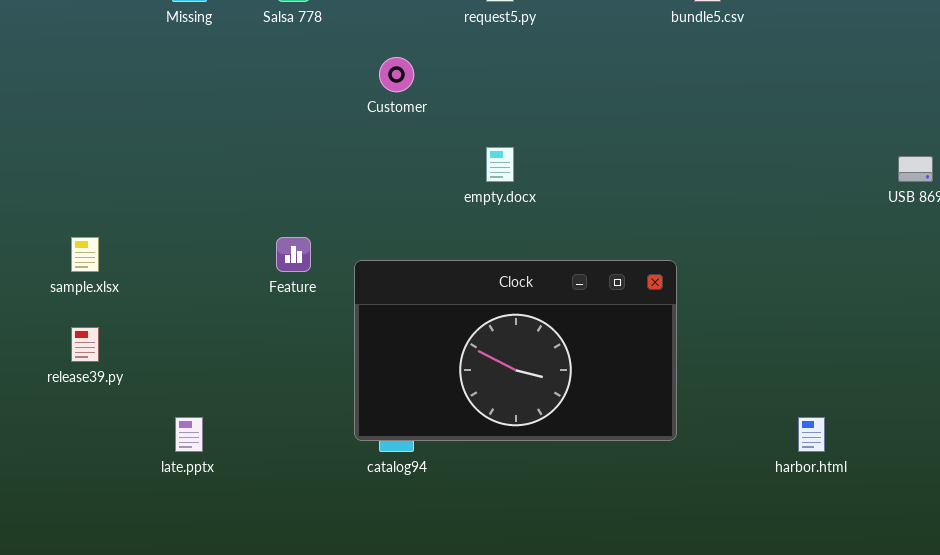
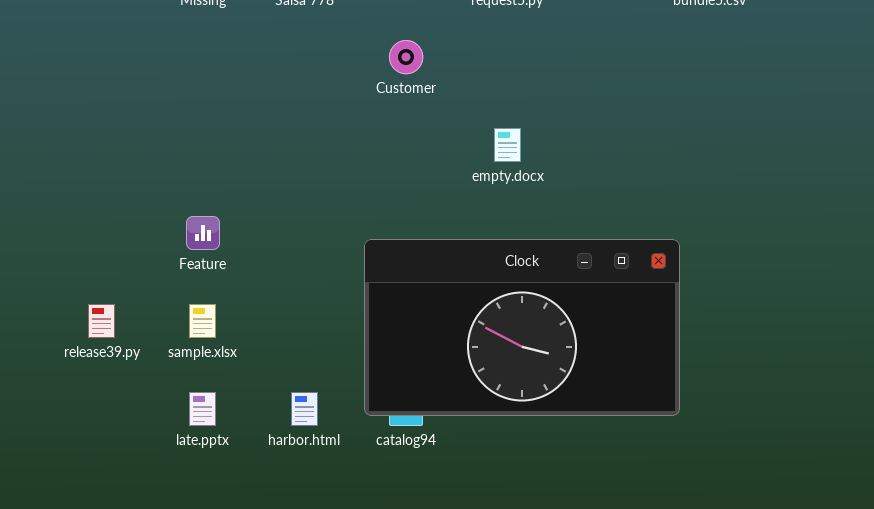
sample.xlsx: [71,237,99,272] -> [189,304,216,338], moved
Feature: [276,237,311,272] -> [186,216,220,250], moved
harbor.html: [798,417,825,452] -> [291,392,318,426], moved

